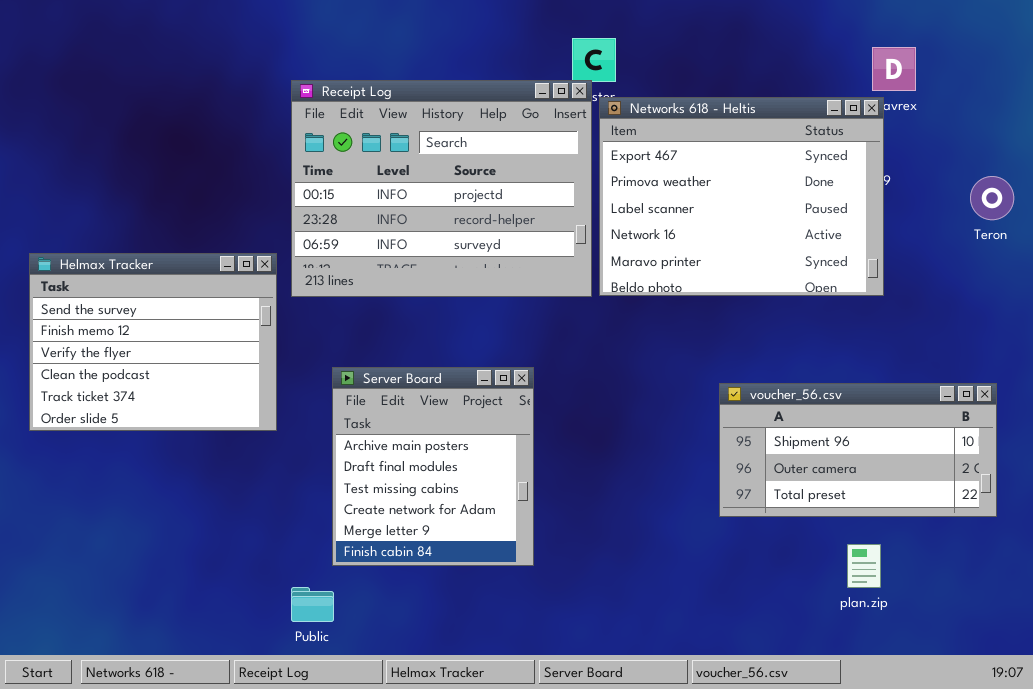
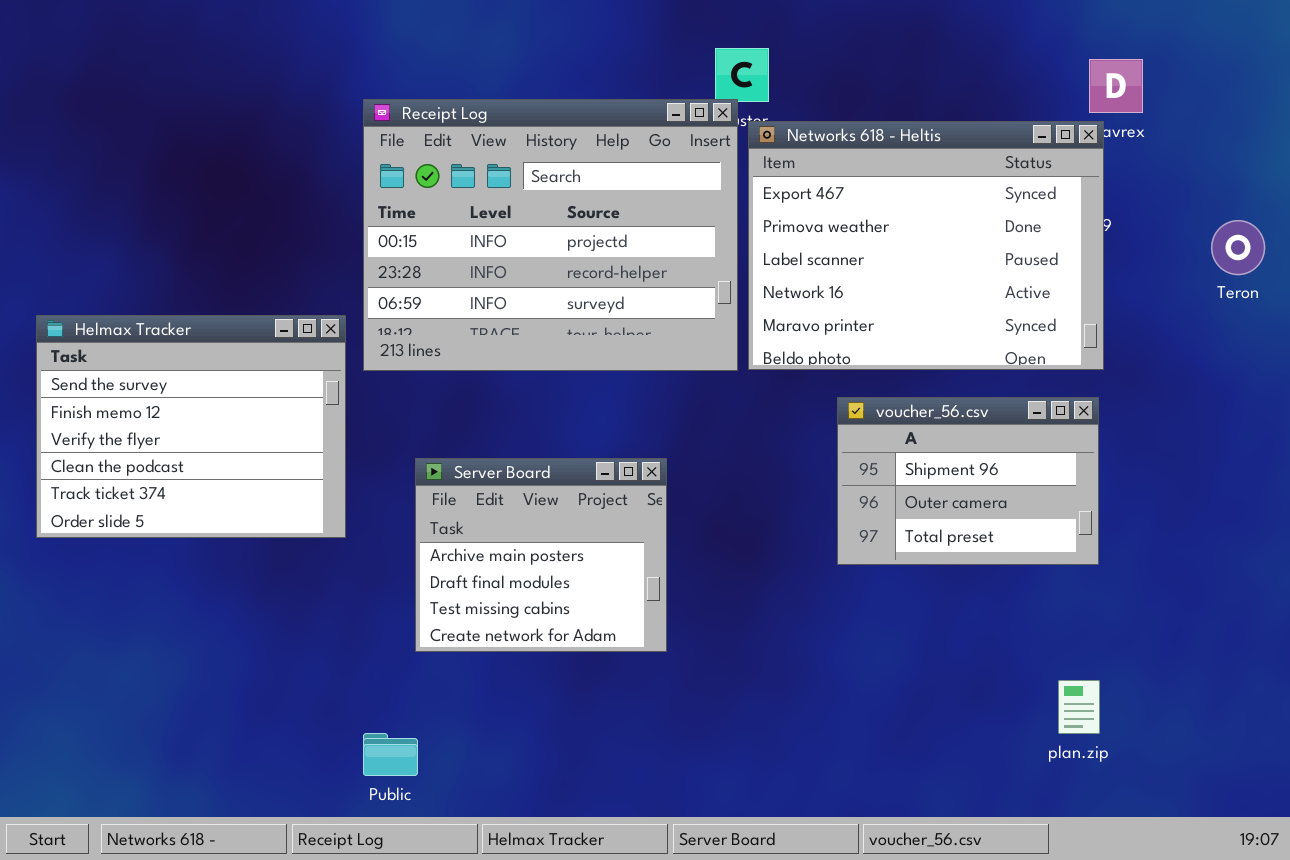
Server Board: [332,367,534,566] -> [415,458,667,652], resized
voucher_56.csv: [719,383,997,517] -> [837,397,1099,565], moved, resized

